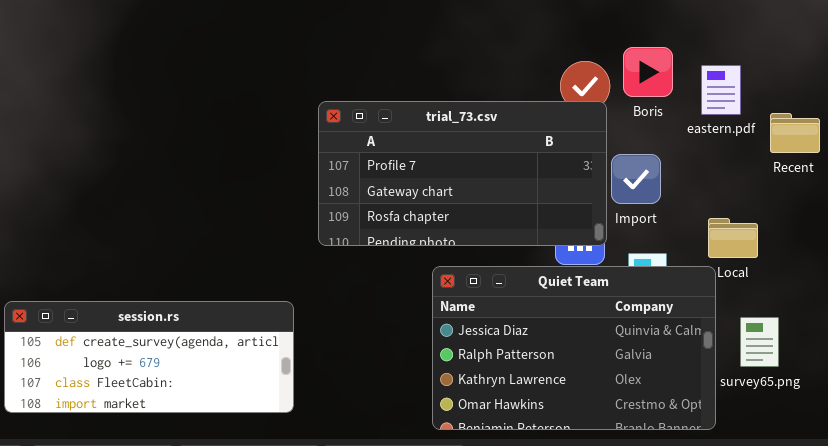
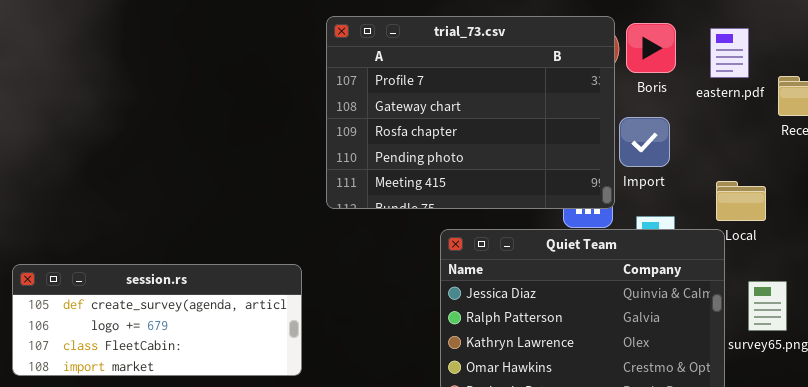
Boris: [623,47,673,97] -> [626,23,676,73], moved
trial_73.csv: [318,101,607,246] -> [326,16,615,209], resized

